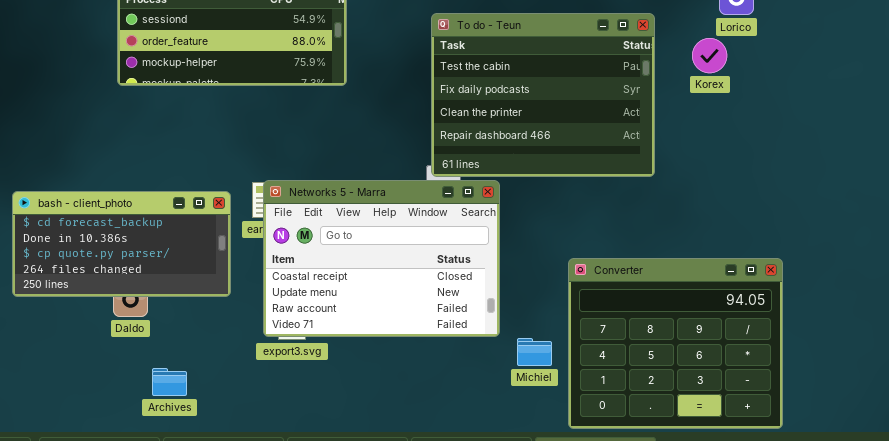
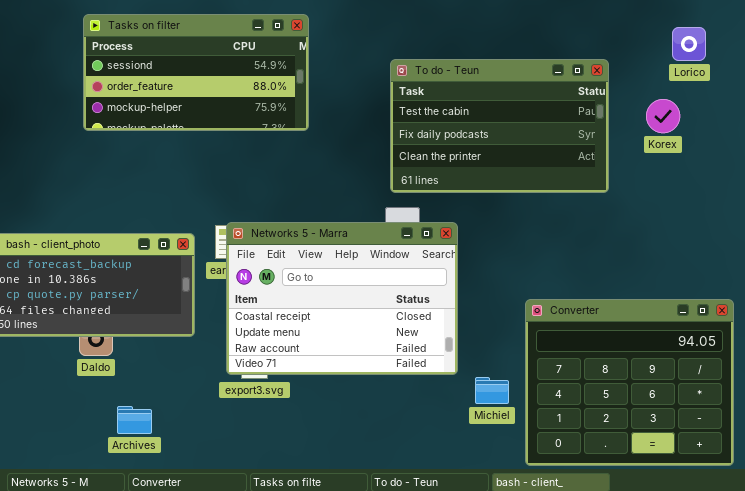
To do - Teun: [431,13,655,177] -> [390,59,609,193], resized
Korex: [692,38,727,73] -> [646,99,680,133], moved

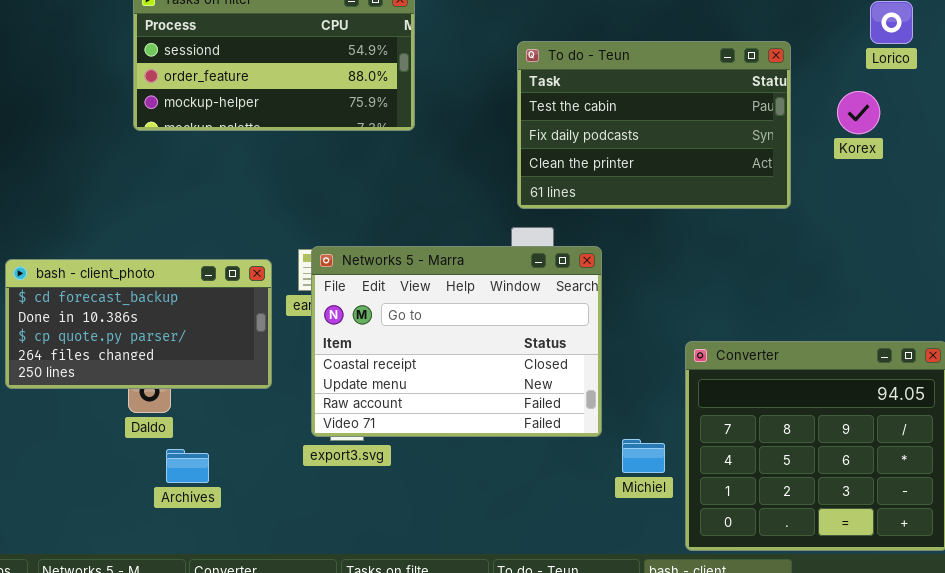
Archives: [117,406,152,434] -> [166,449,209,483], moved

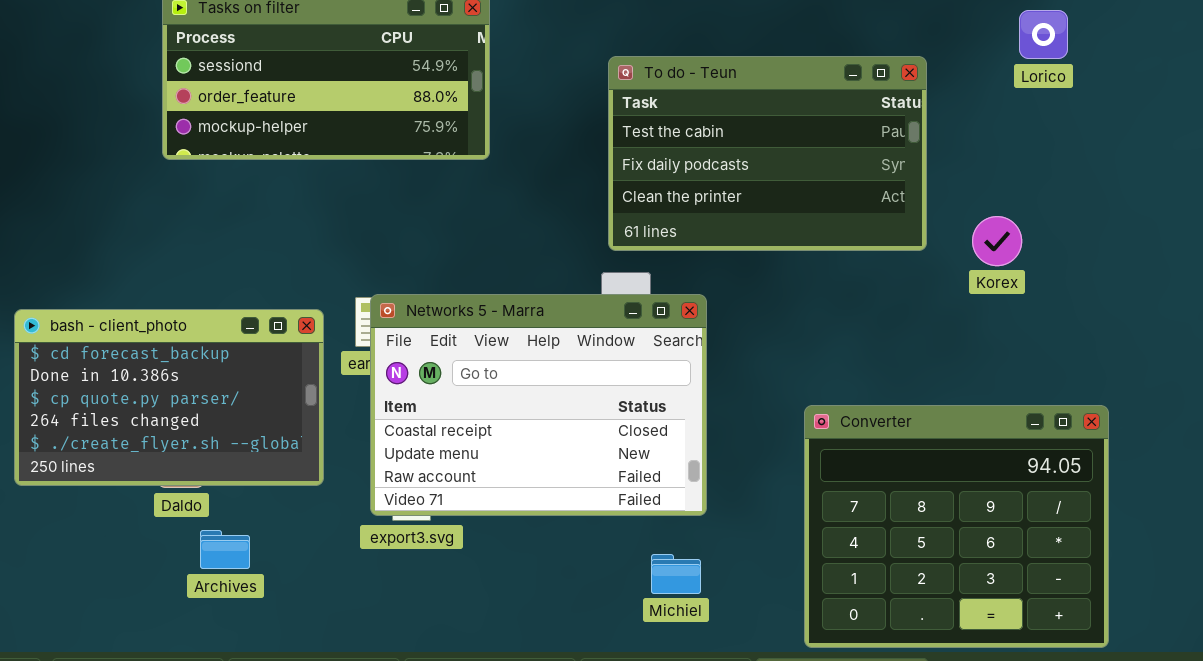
Korex: [837,91,880,134] -> [972,216,1022,266], moved
bash - client_photo: [5,259,272,389] -> [14,309,324,486], resized
Michiel: [622,439,665,473] -> [651,554,701,594], moved

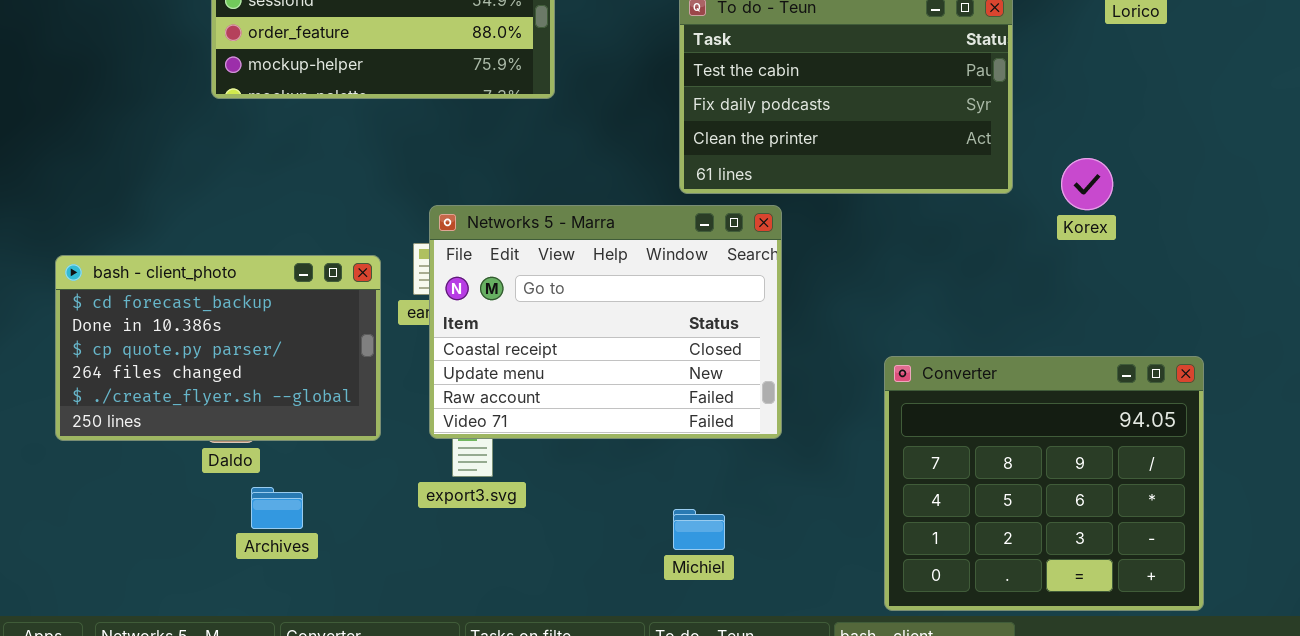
Networks 5 - Marra: [370,294,707,516] -> [429,205,782,439], moved
Michiel: [651,554,701,594] -> [673,509,725,550], moved

